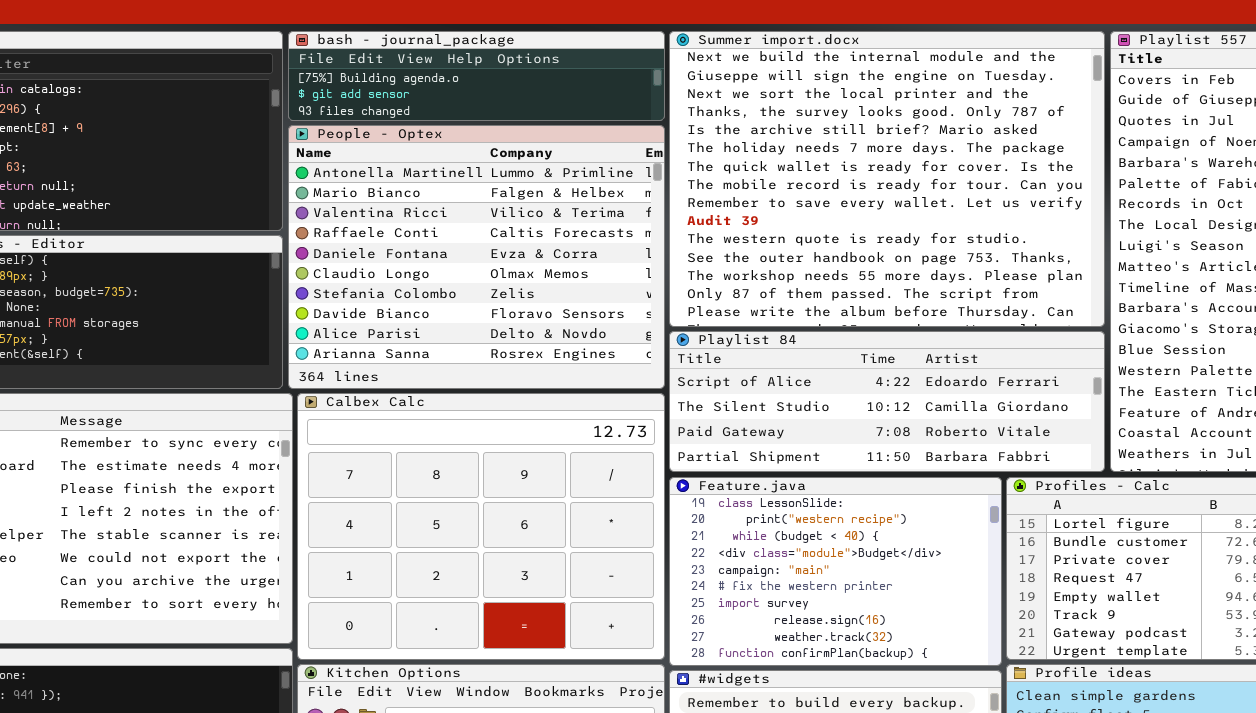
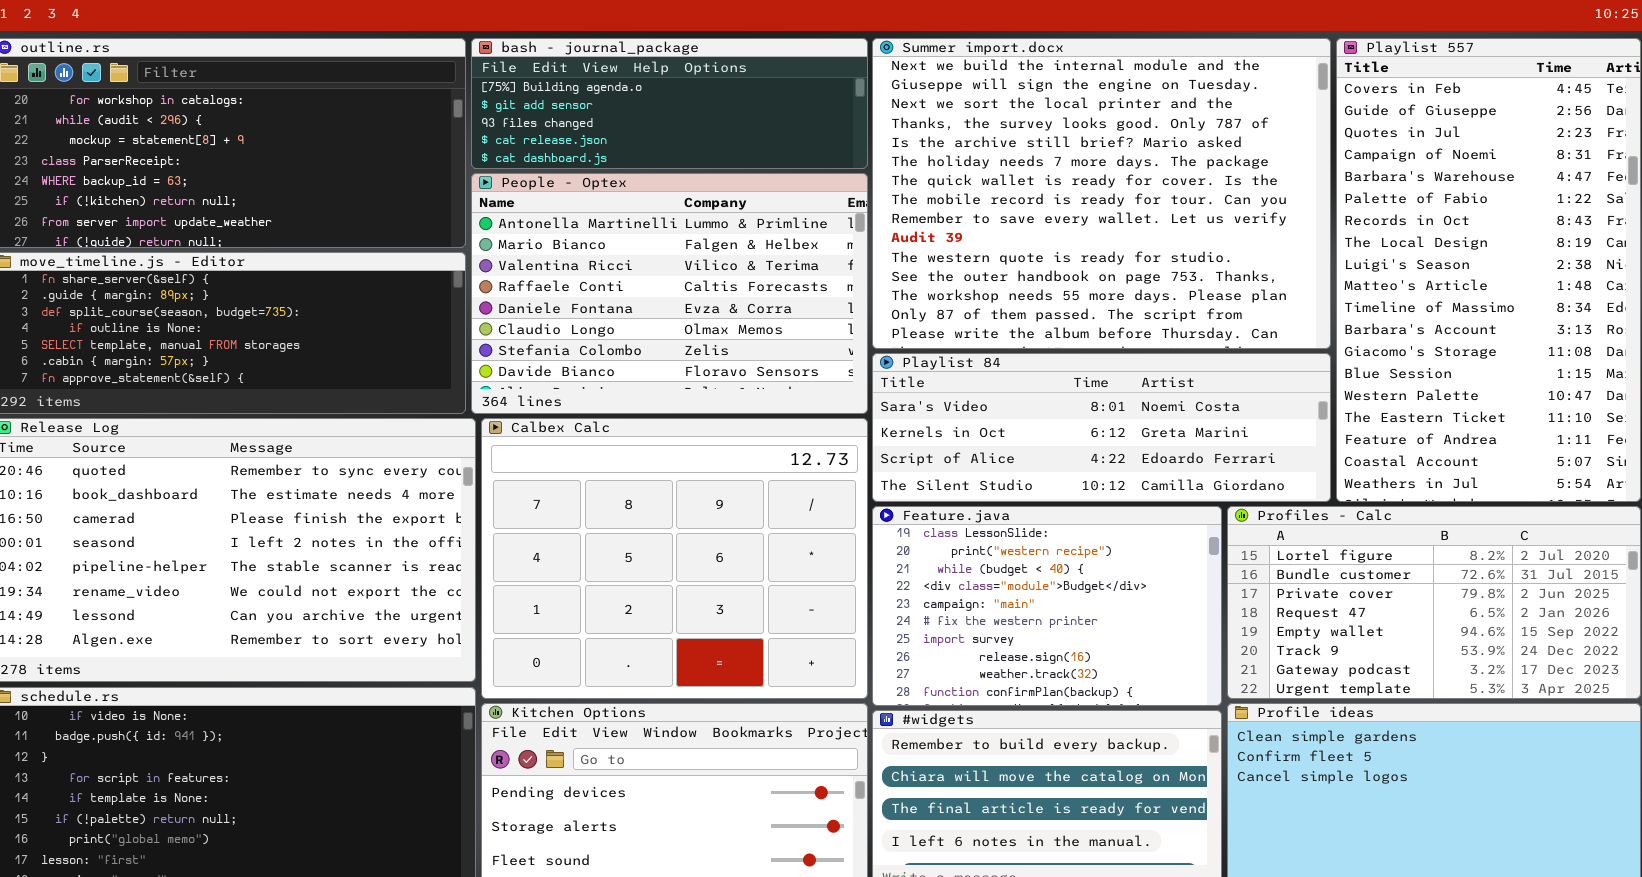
bash - journal_package: [288,31,665,121] -> [471,38,868,169], resized
People - Optex: [288,125,665,389] -> [471,173,868,414], resized
Playlist 84: [669,331,1105,472] -> [872,353,1331,502], scrolled up 2 rows

